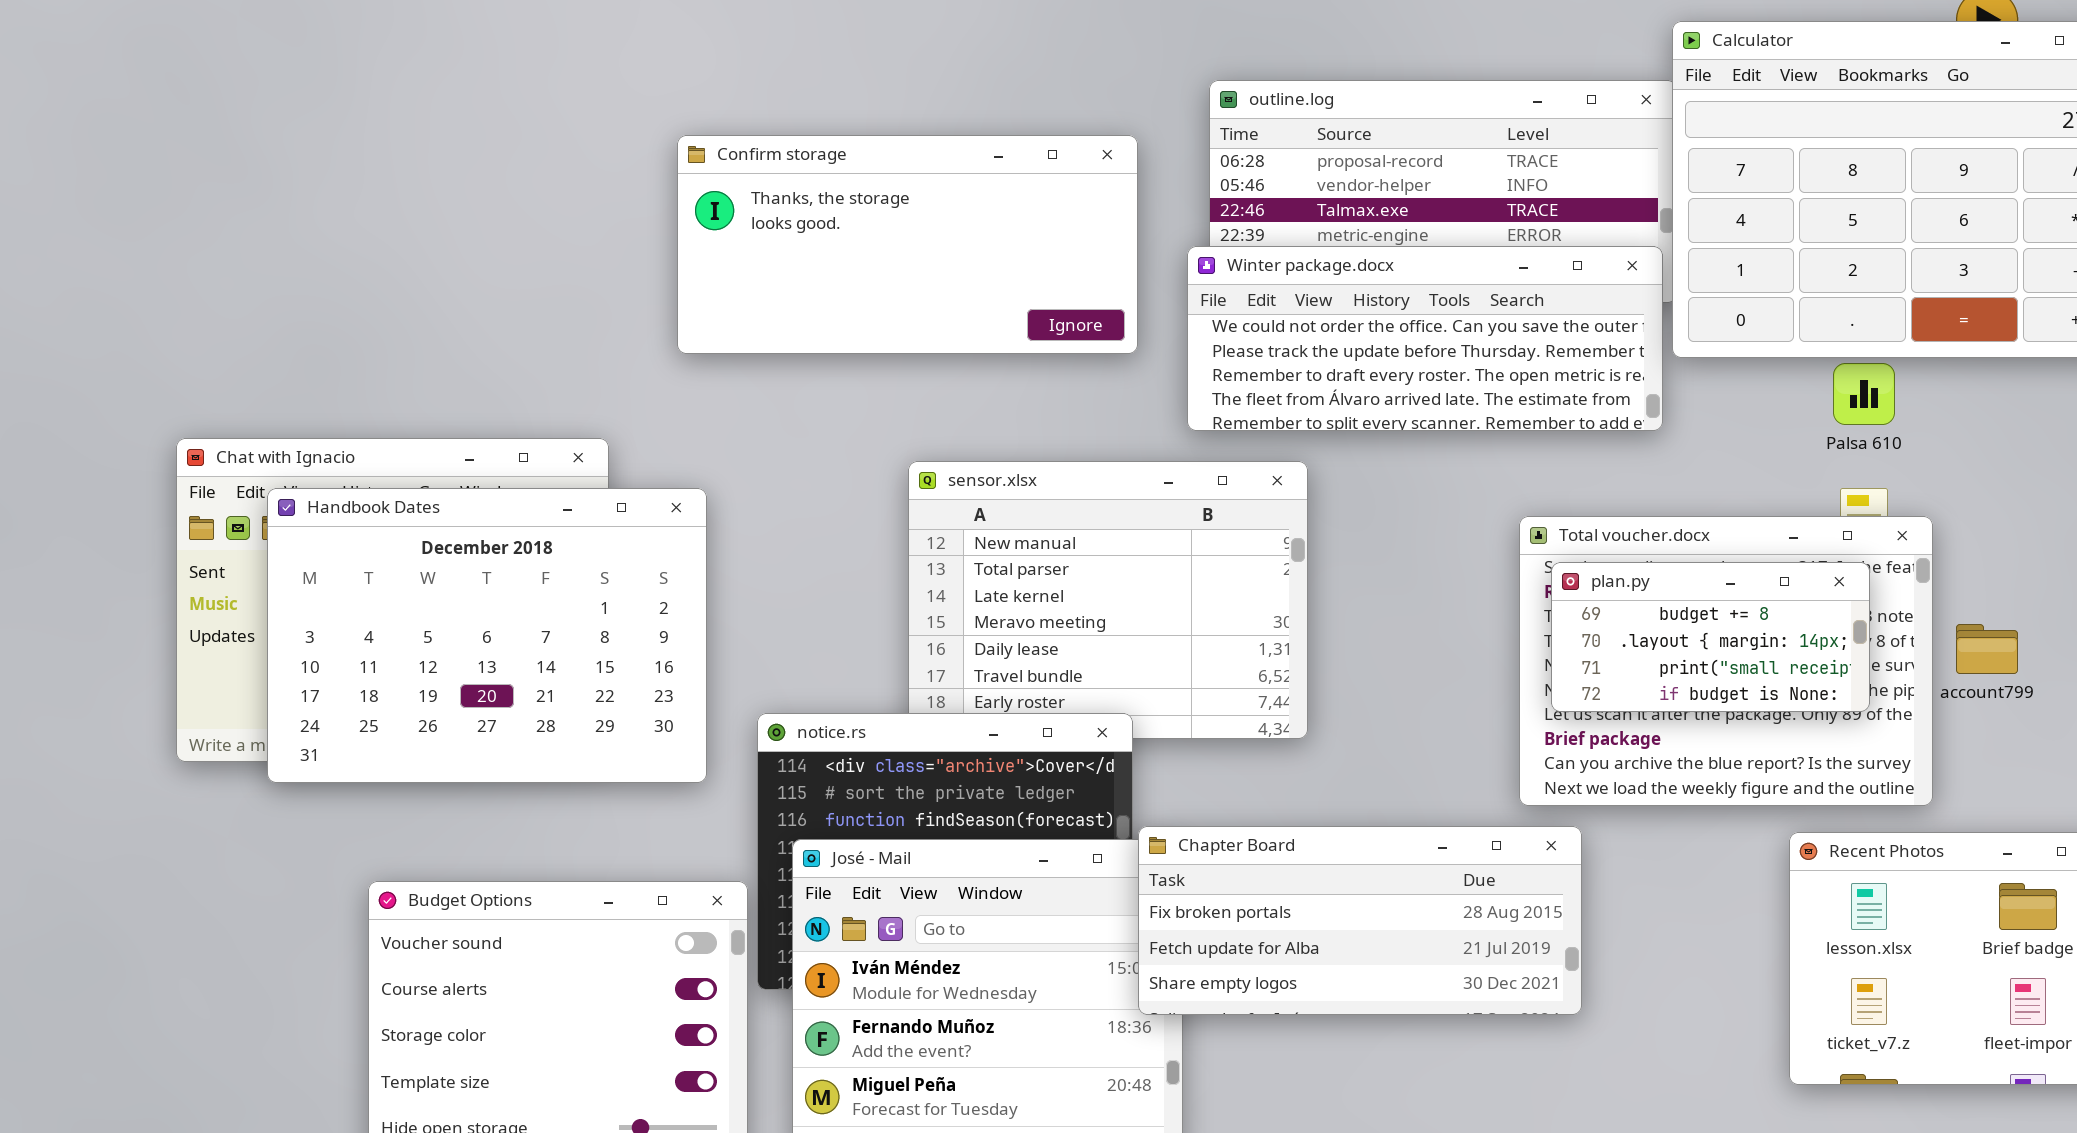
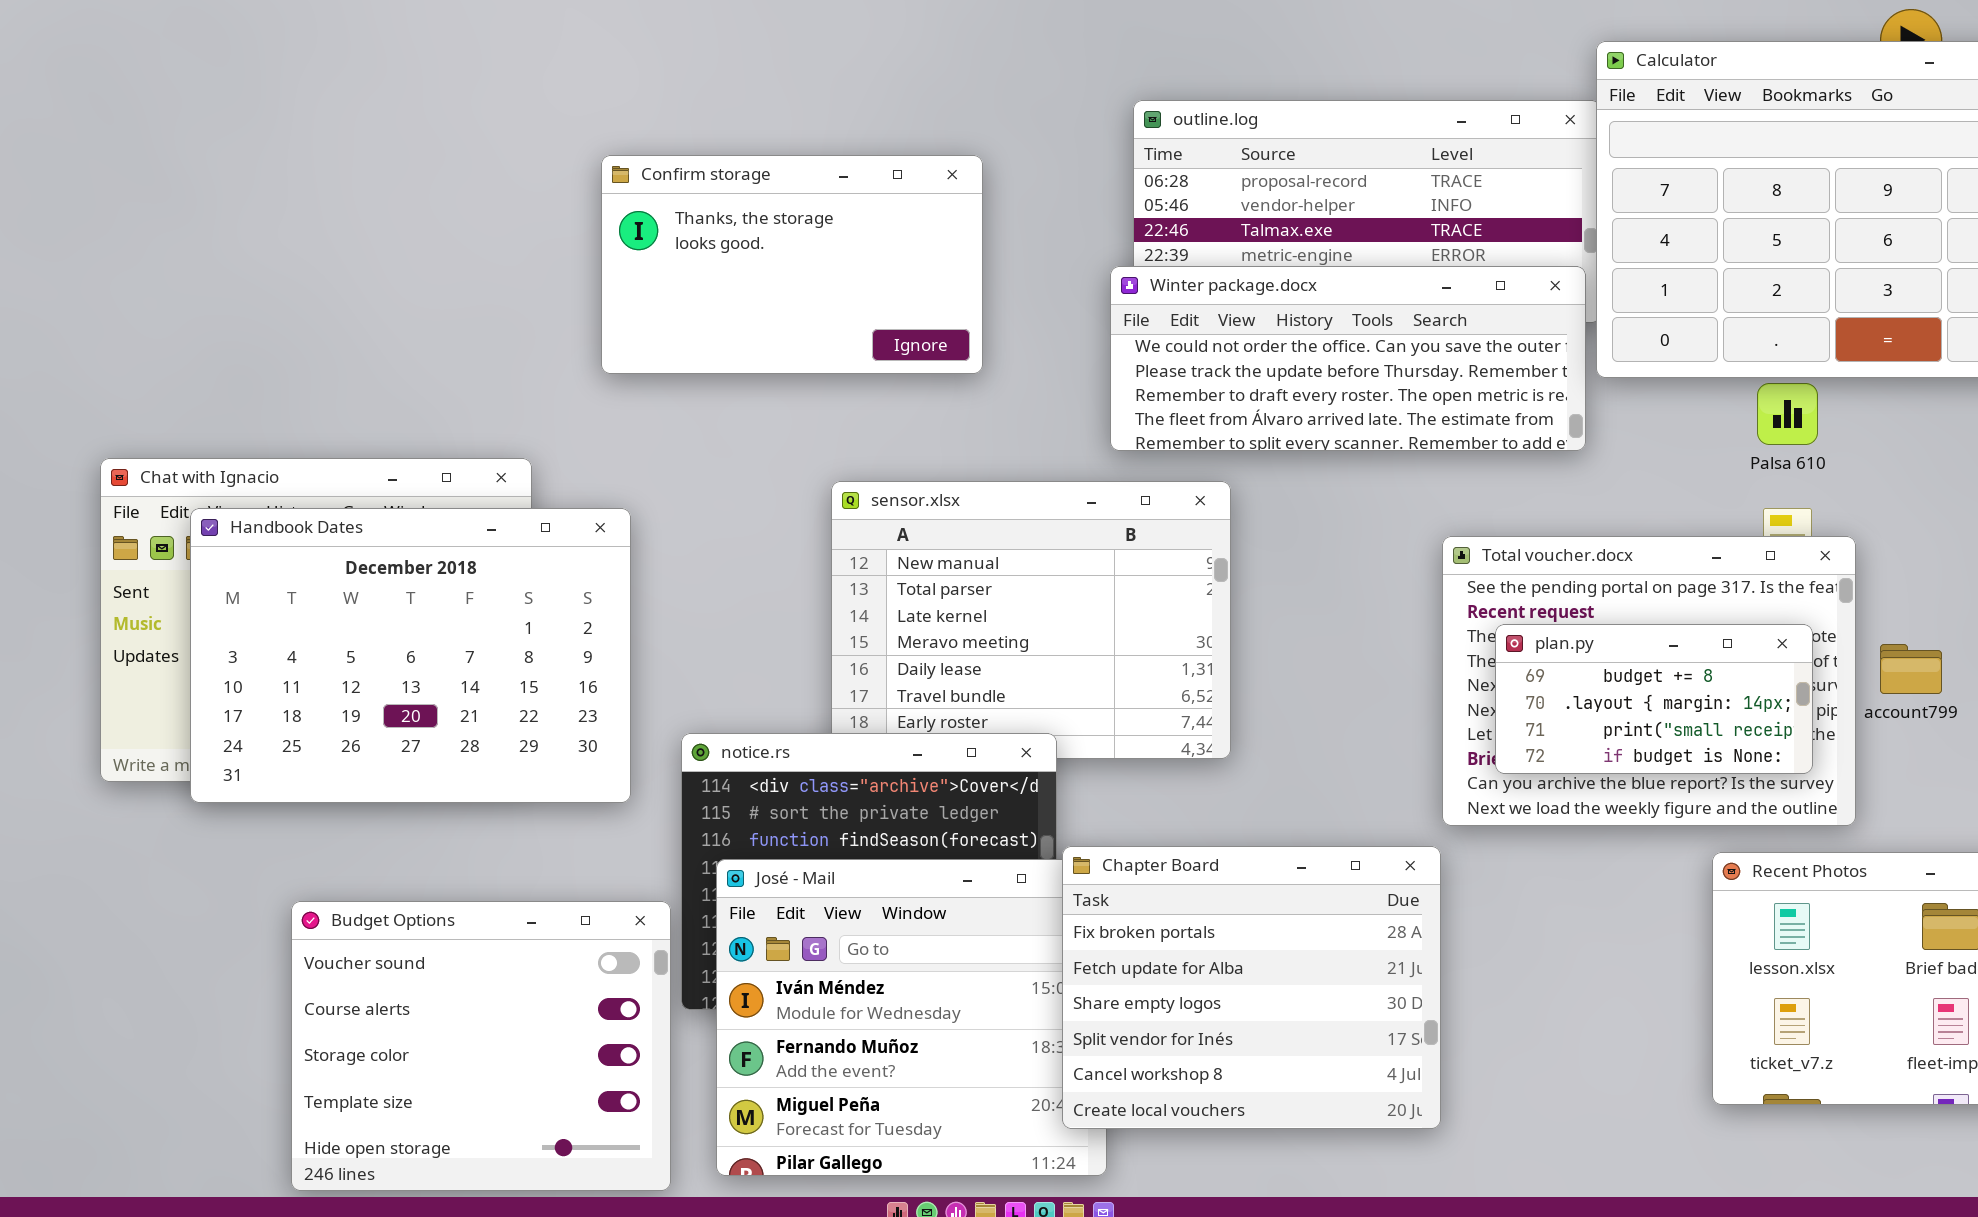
Confirm storage: [677,135,1138,354] -> [601,155,983,374], resized
plan.py: [1551,562,1870,712] -> [1495,624,1813,774], moved
Chapter Board: [1138,826,1582,1015] -> [1062,846,1441,1129], resized

